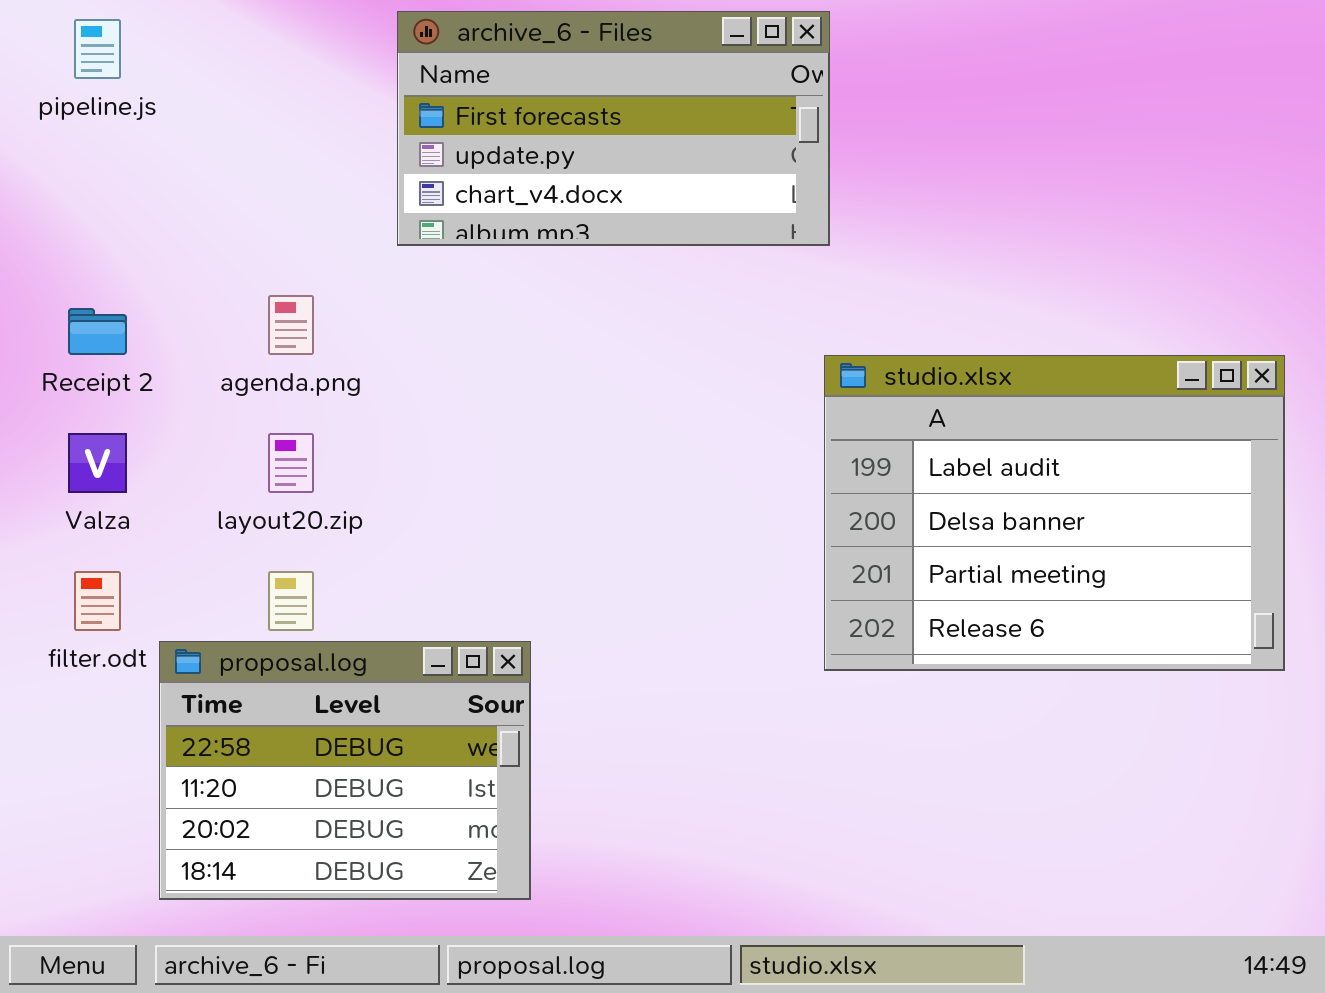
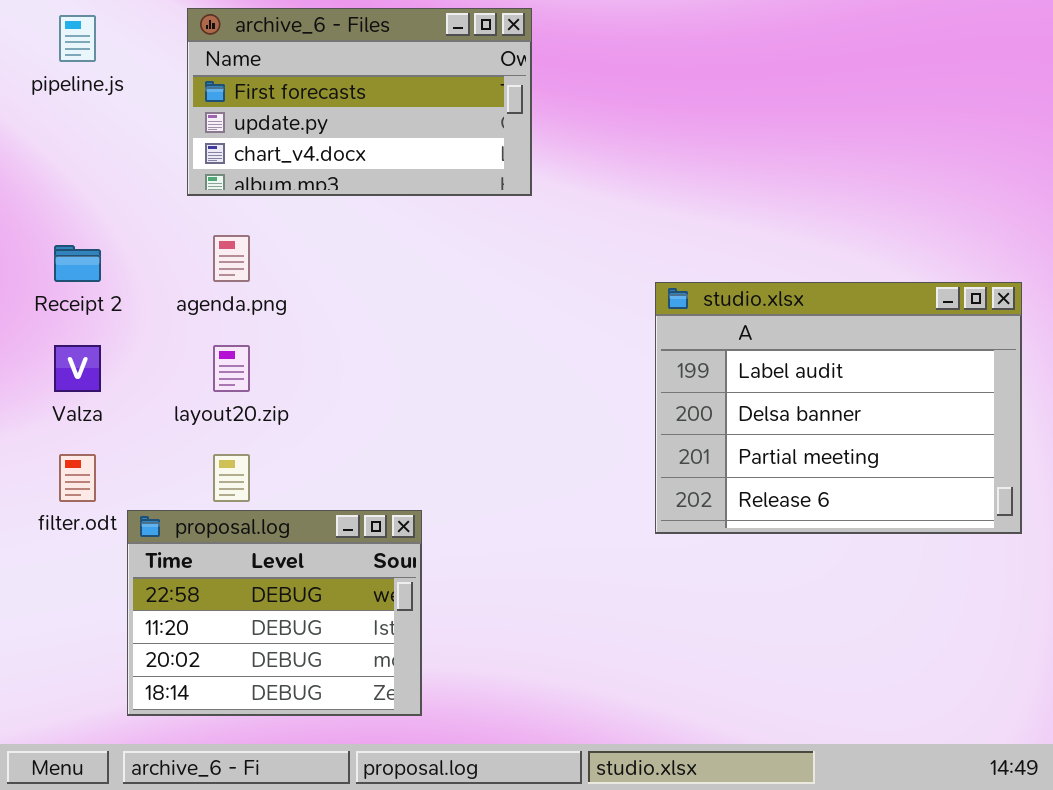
archive_6 - Files: [397,11,830,246] -> [187,8,532,196], moved

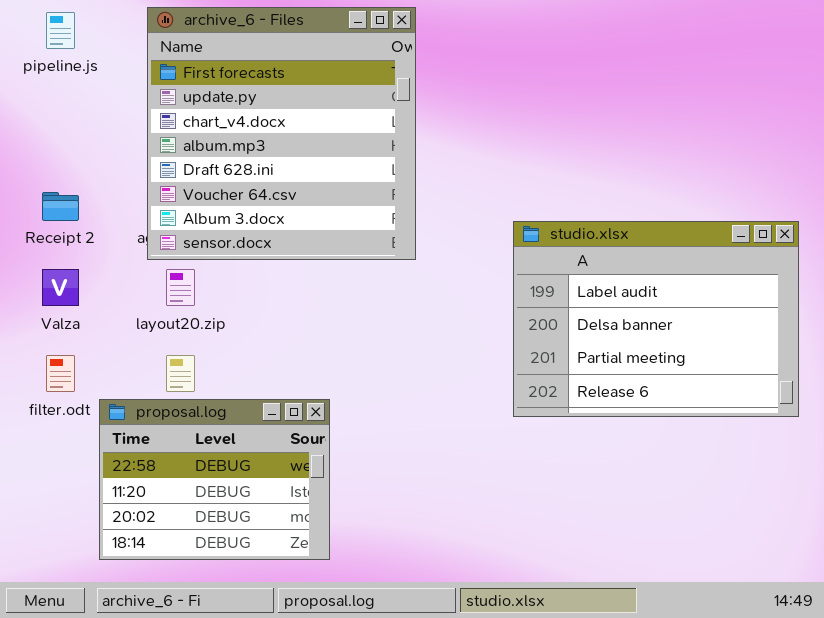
archive_6 - Files: [187,8,532,196] -> [147,7,416,260], resized

